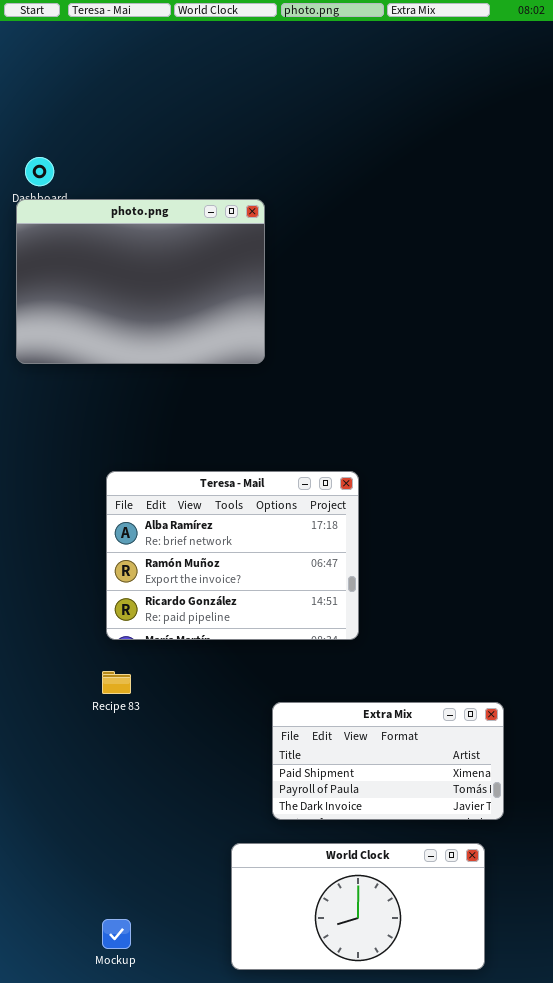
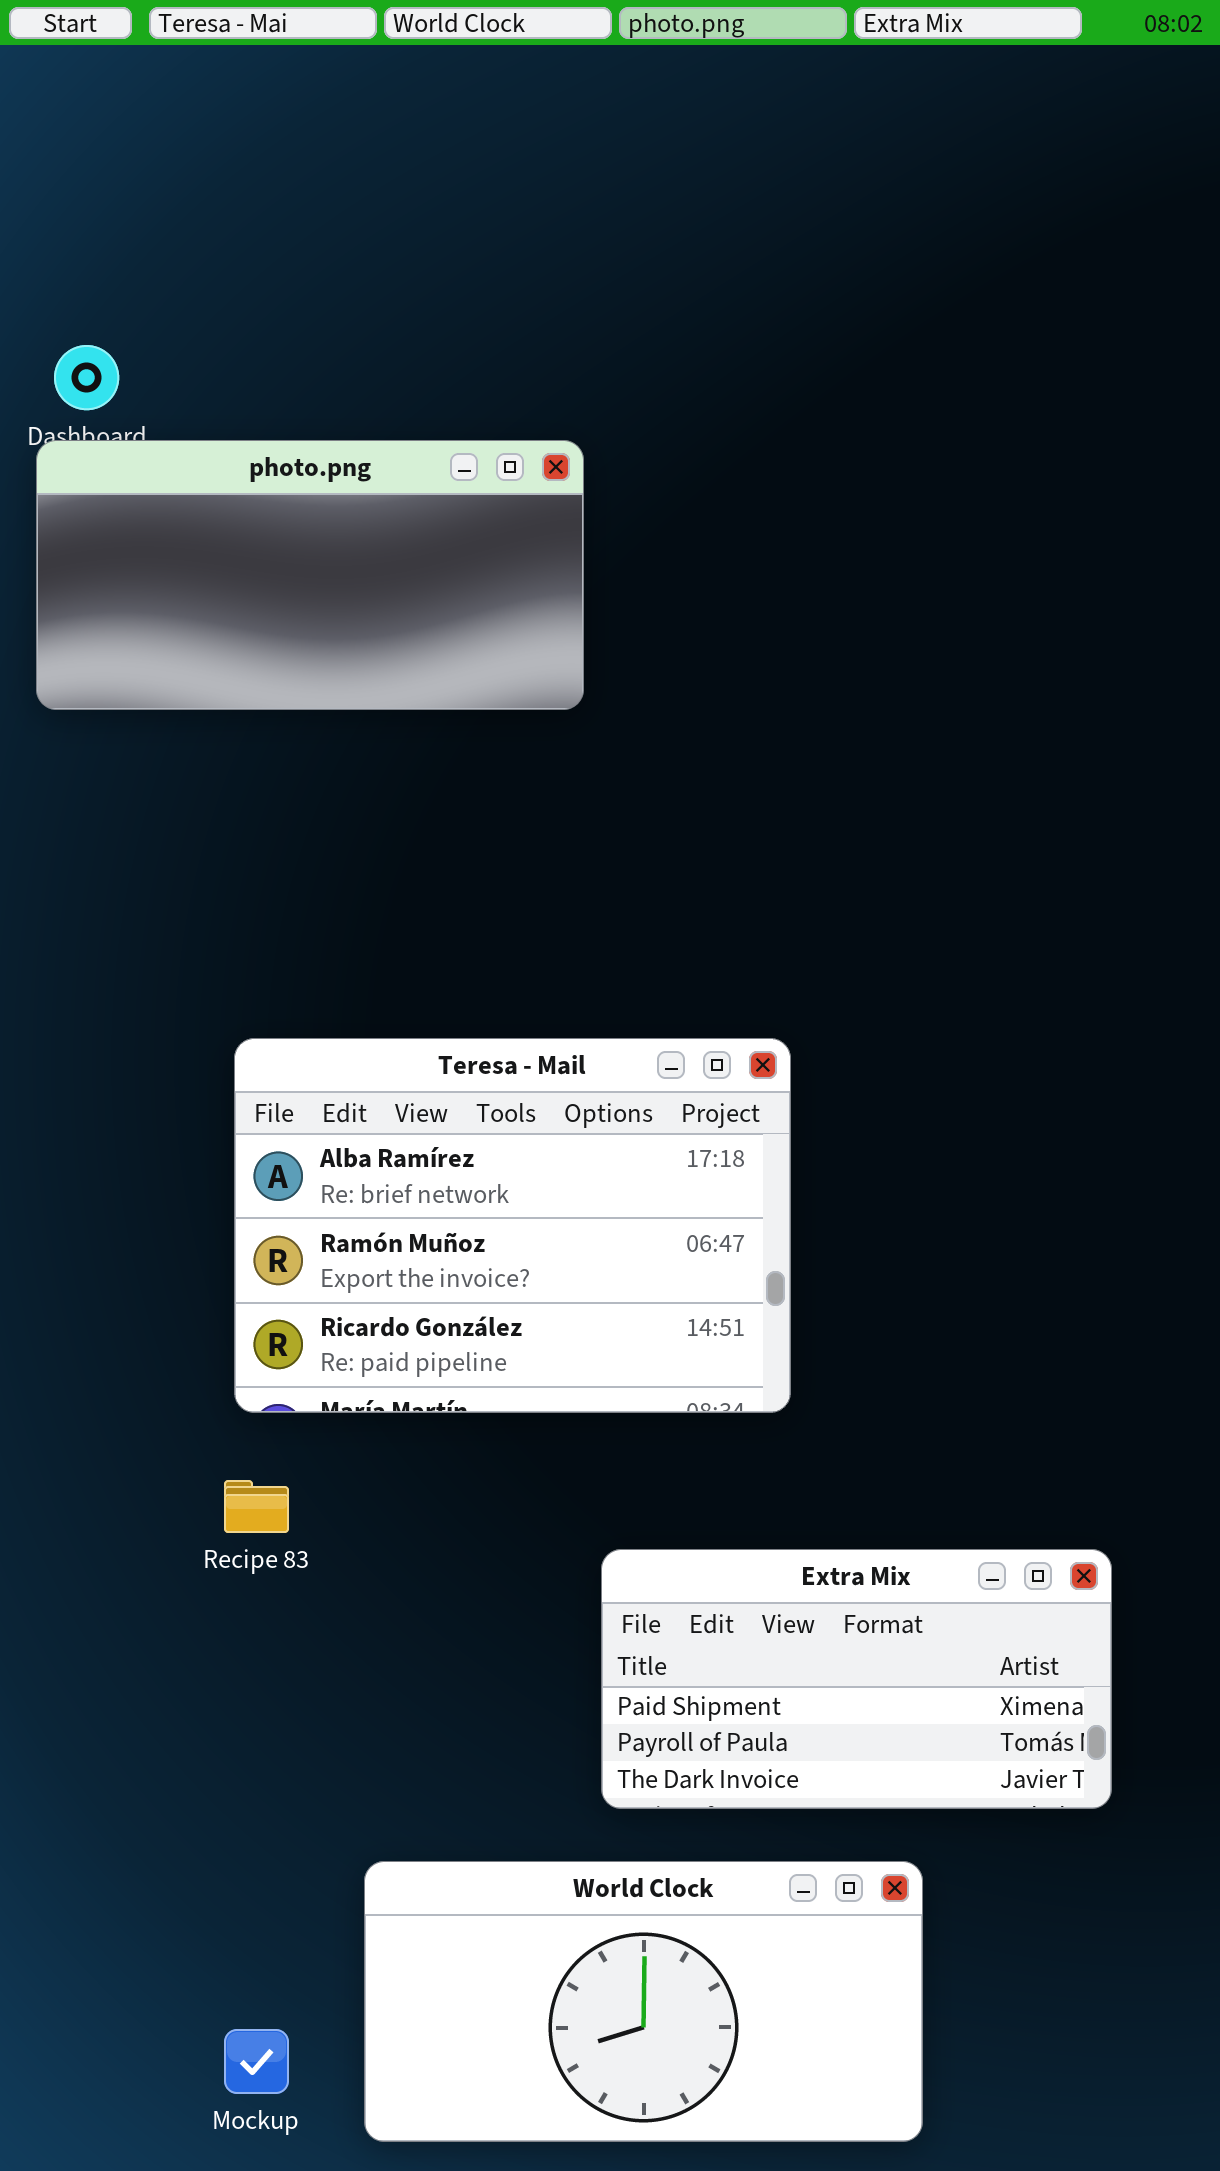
photo.png: [16,199,265,364] -> [36,440,584,710], resized
World Clock: [231,843,485,970] -> [364,1861,923,2142], moved

